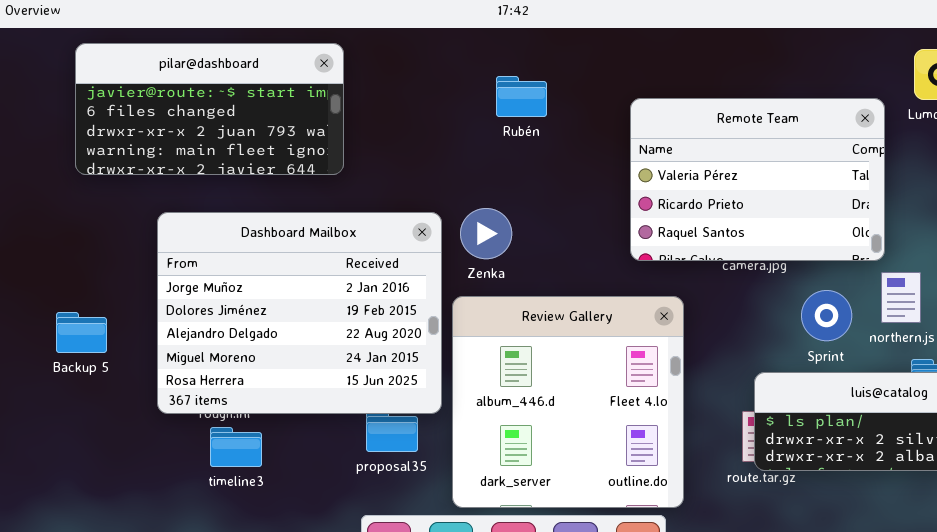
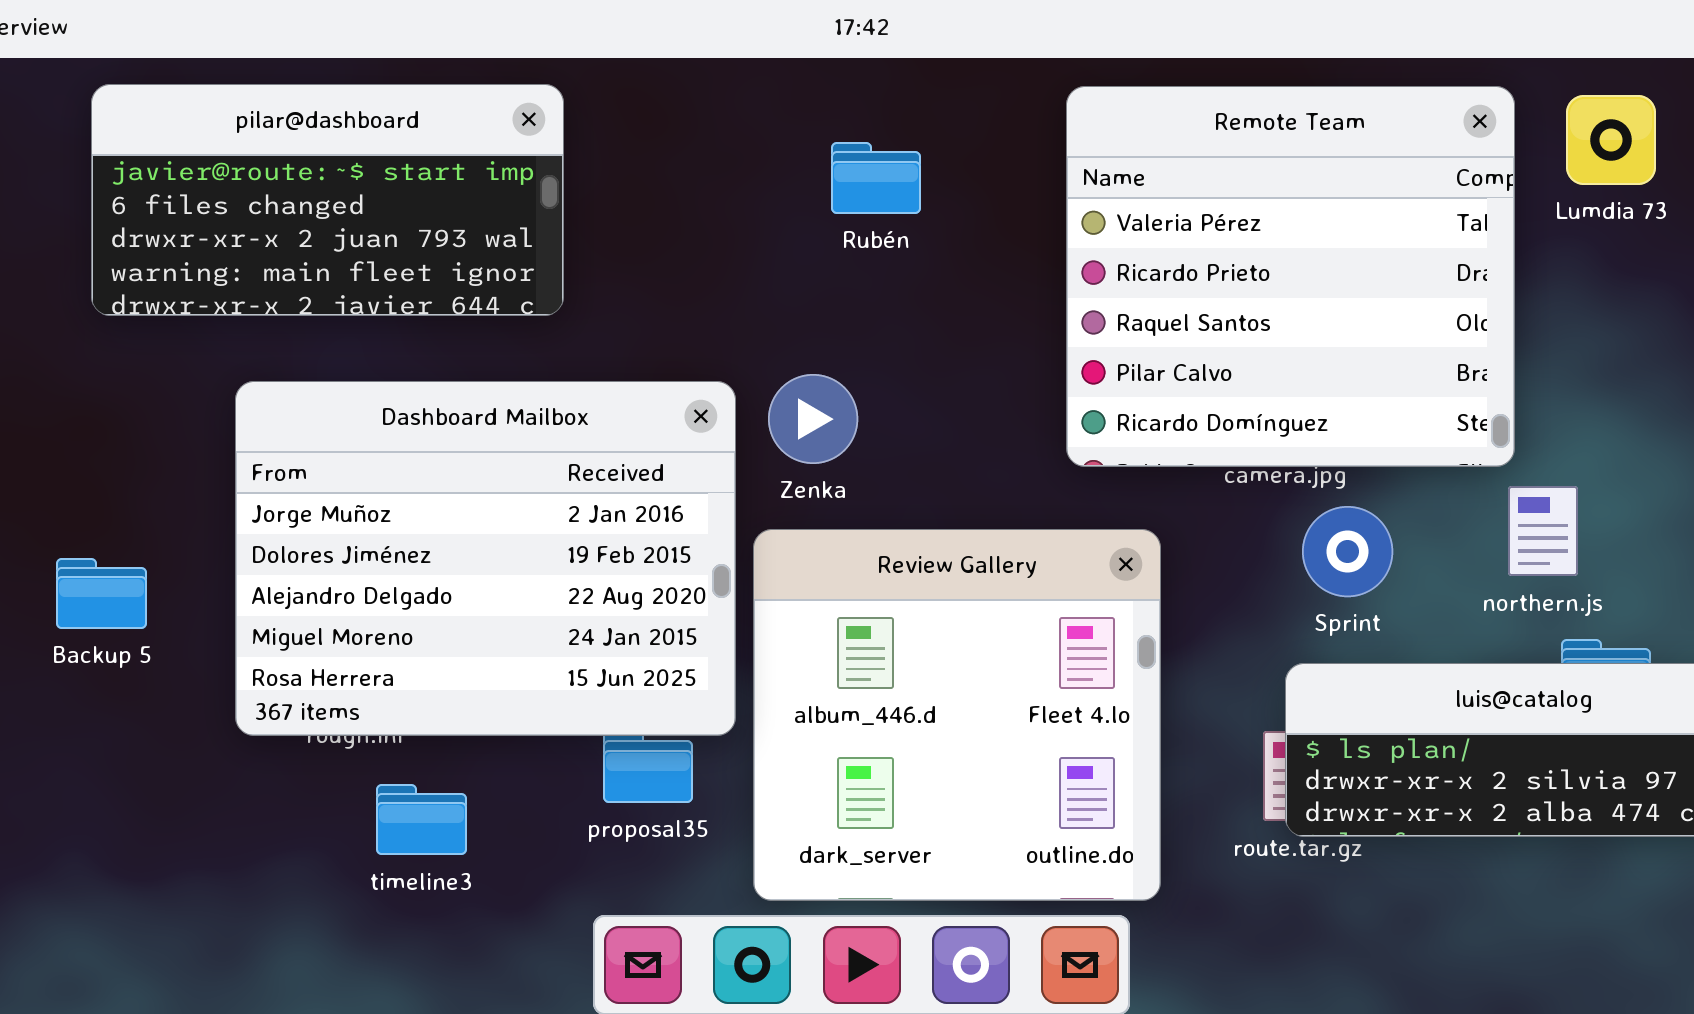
Remote Team: [630,98,885,261] -> [1066,86,1515,467], resized
Sprint: [801,290,852,341] -> [1302,506,1393,597], moved
timeline3: [210,427,262,467] -> [376,784,467,855], moved

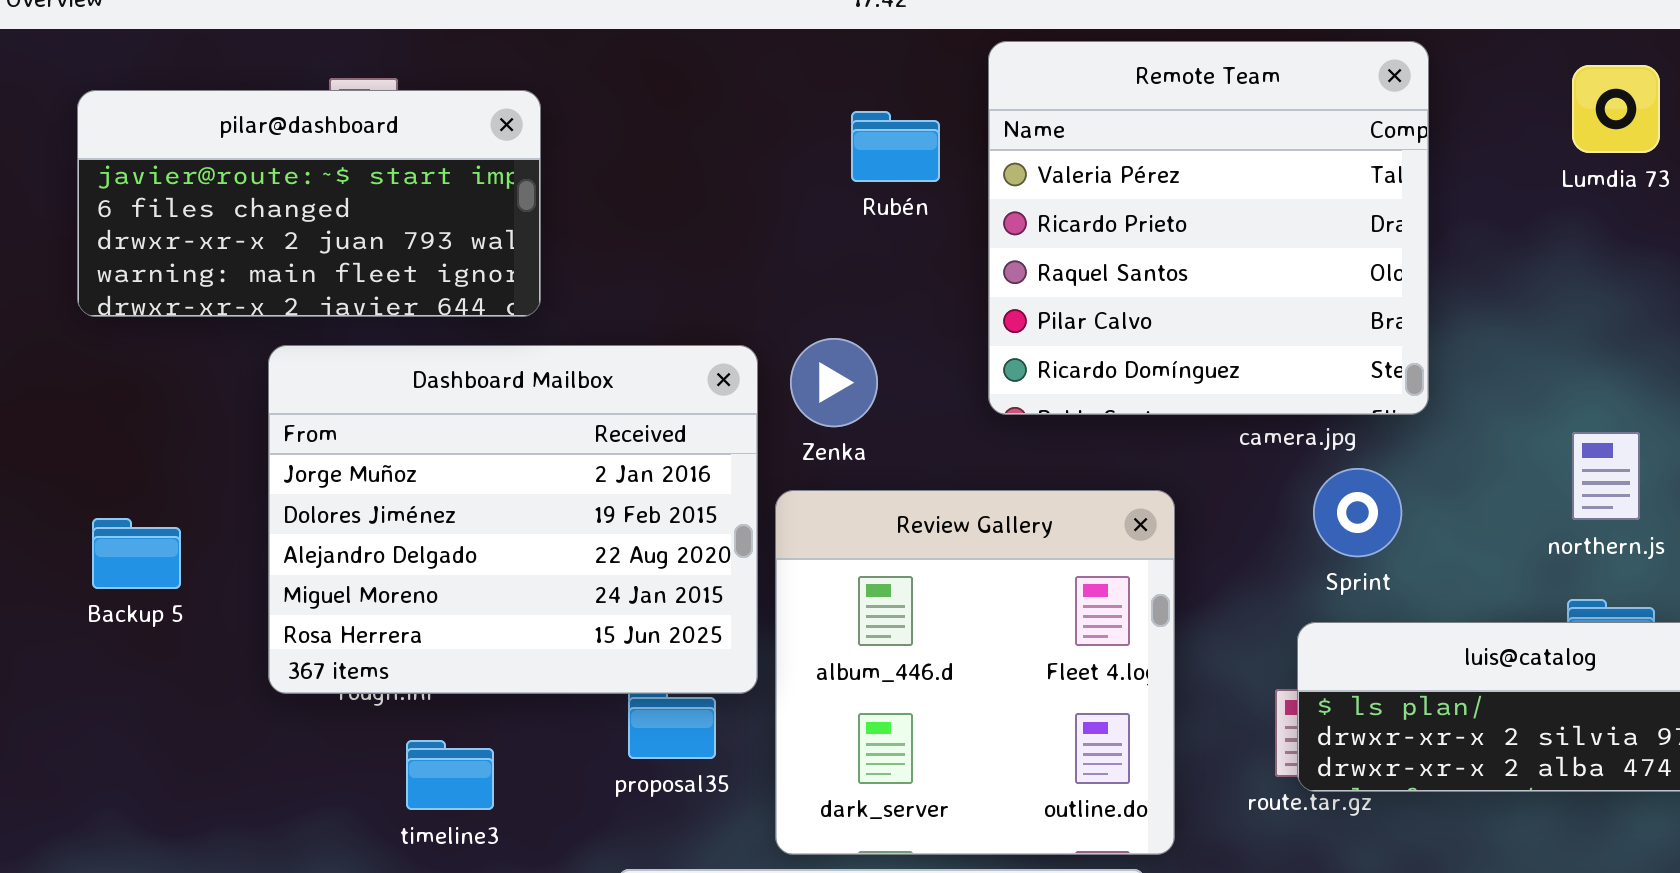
pilar@dashboard: [91,84,564,316] -> [77,90,541,317], moved
Remote Team: [1066,86,1515,467] -> [988,41,1429,415], moved
northern.js: [1508,486,1578,576] -> [1572,432,1640,520], moved

